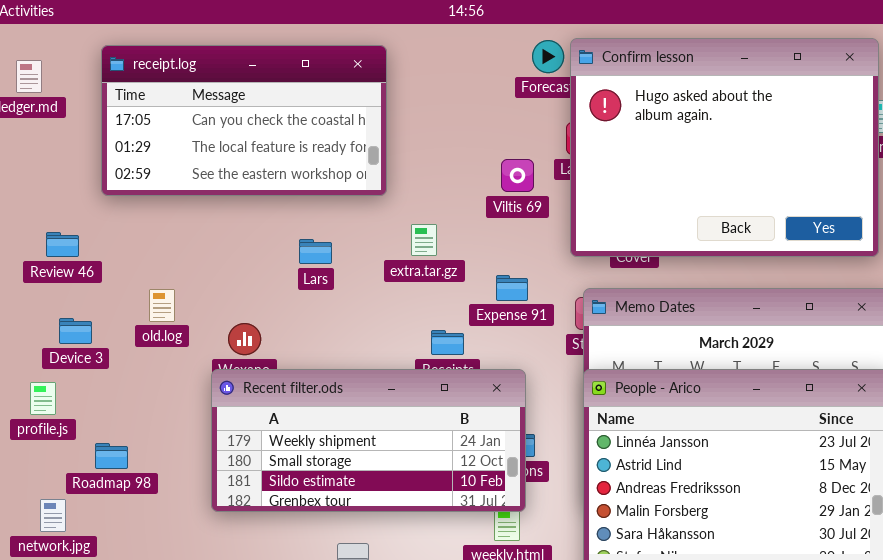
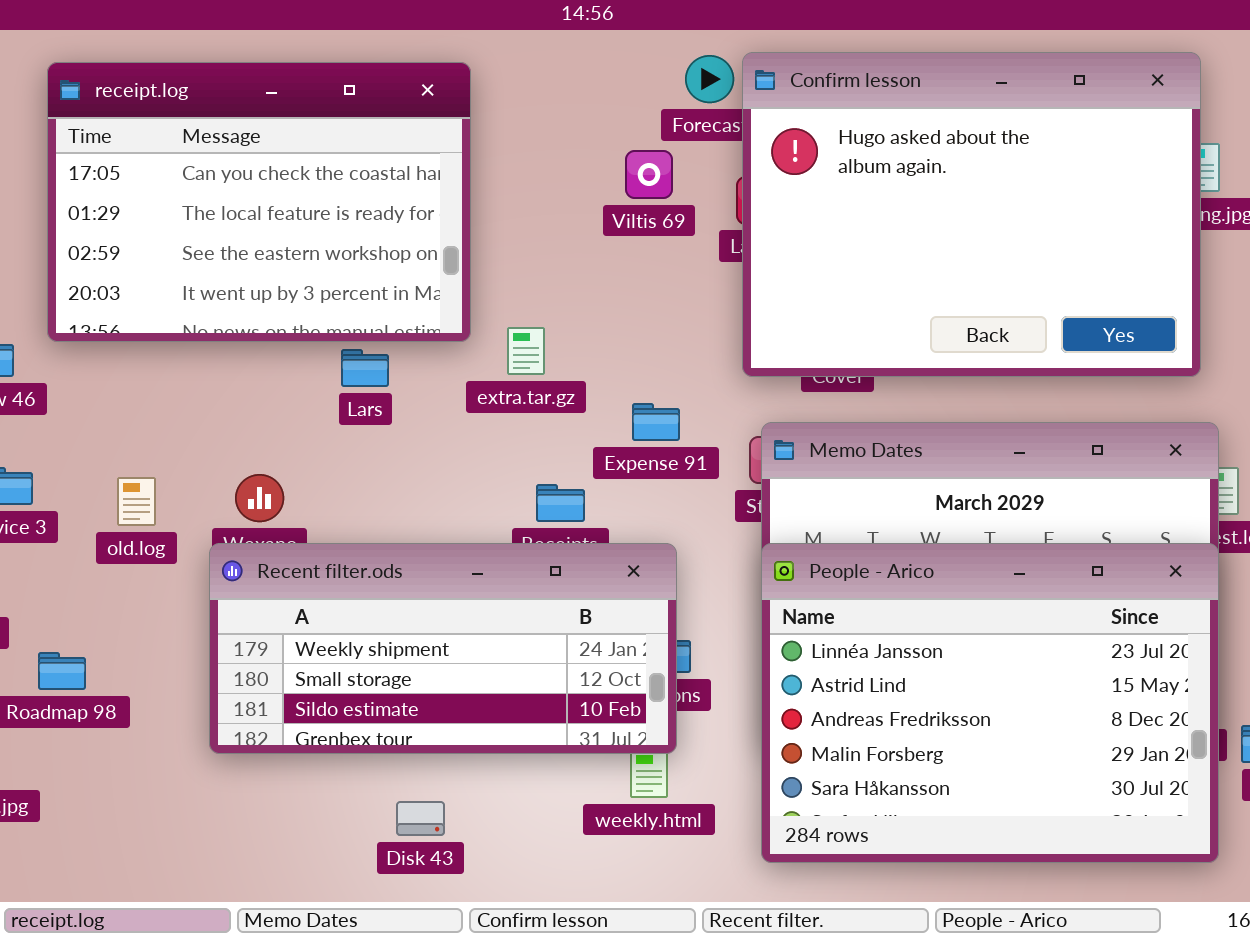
receipt.log: [101,45,387,196] -> [47,62,471,342], resized
Viltis 69: [501,159,534,192] -> [625,150,673,199], moved
old.log: [149,289,175,322] -> [117,477,156,526], moved

